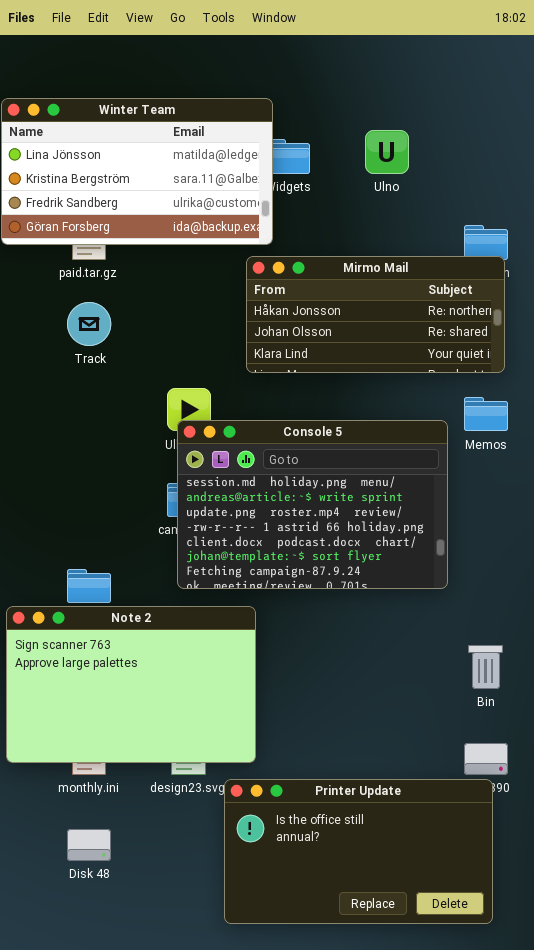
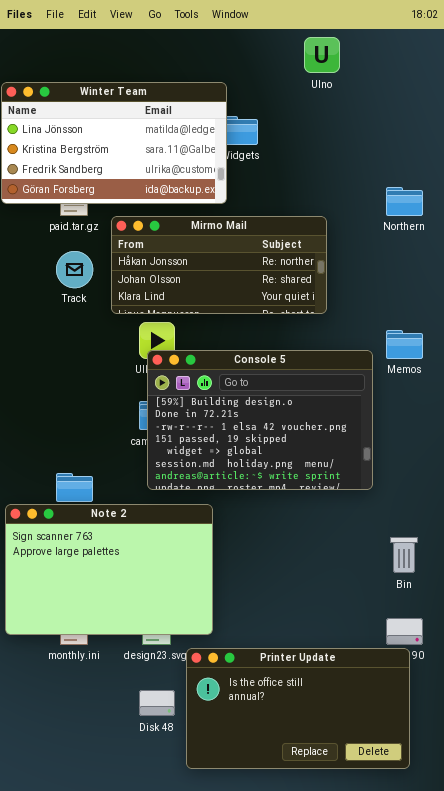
Ulno: [365,130,409,174] -> [304,37,340,73], moved
Mirmo Mail: [246,256,505,373] -> [111,216,327,314], moved
Console 5: [177,420,448,589] -> [147,350,373,490], scrolled up 5 rows
Disk 48: [67,829,111,861] -> [139,690,175,716], moved

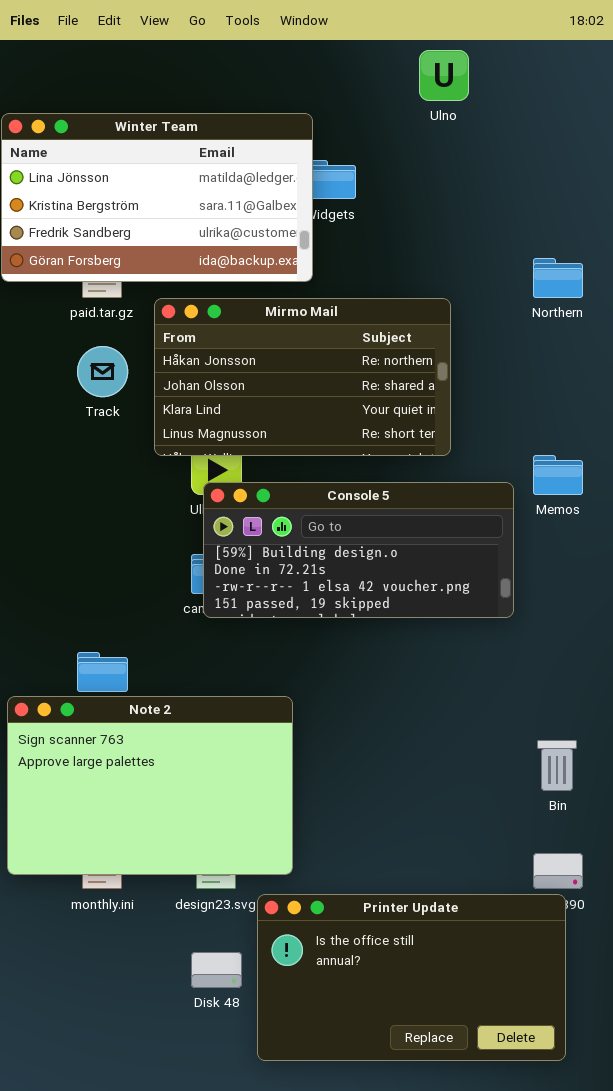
Mirmo Mail: [111,216,327,314] -> [154,298,451,456], resized
Console 5: [147,350,373,490] -> [203,482,514,618], resized

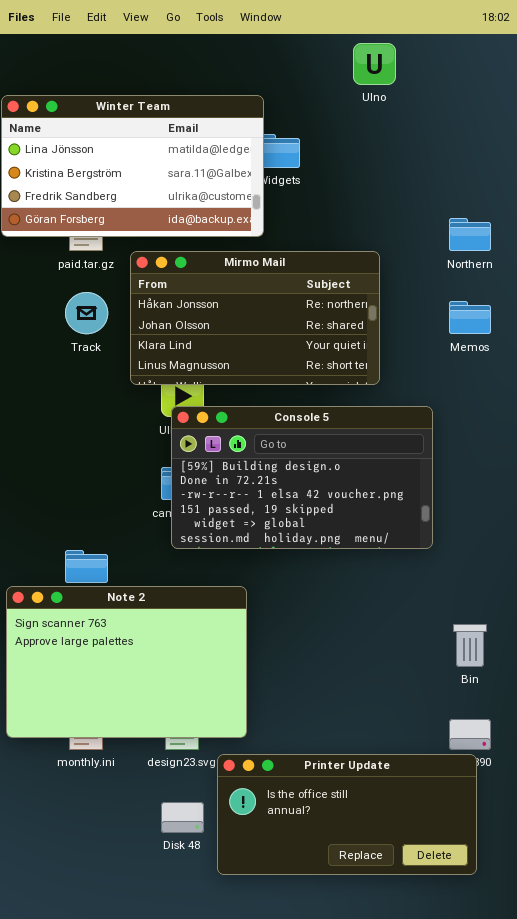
Memos: [533,455,583,495] -> [449,301,491,334], moved
Console 5: [203,482,514,618] -> [171,406,433,549], resized
Printer Update: [257,894,566,1061] -> [217,754,477,875], resized

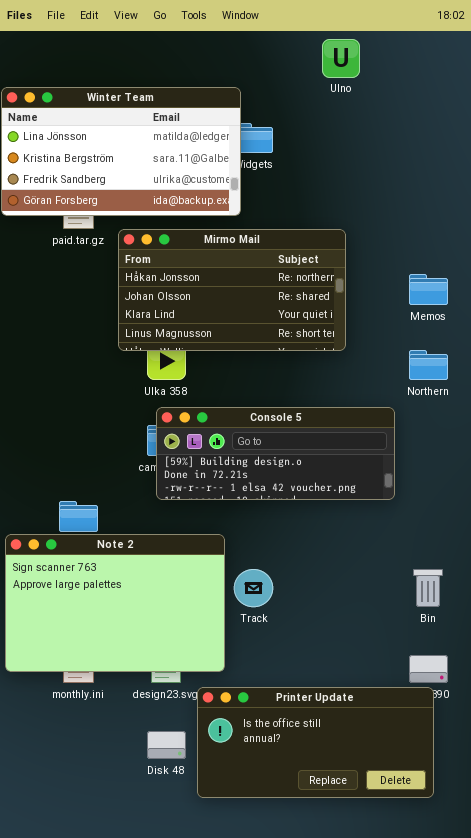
Northern: [449,218,491,251] -> [409,350,448,380], moved
Track: [65,292,108,334] -> [234,569,273,607], moved
Console 5: [171,406,433,549] -> [156,407,395,500], resized

